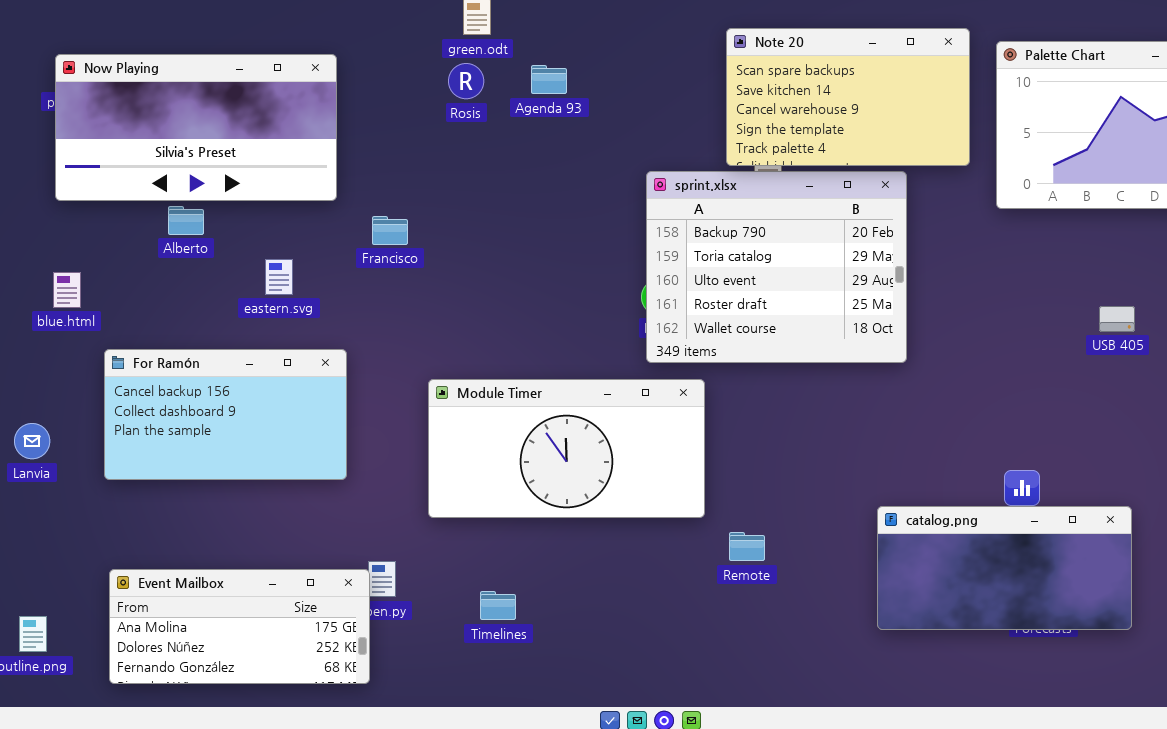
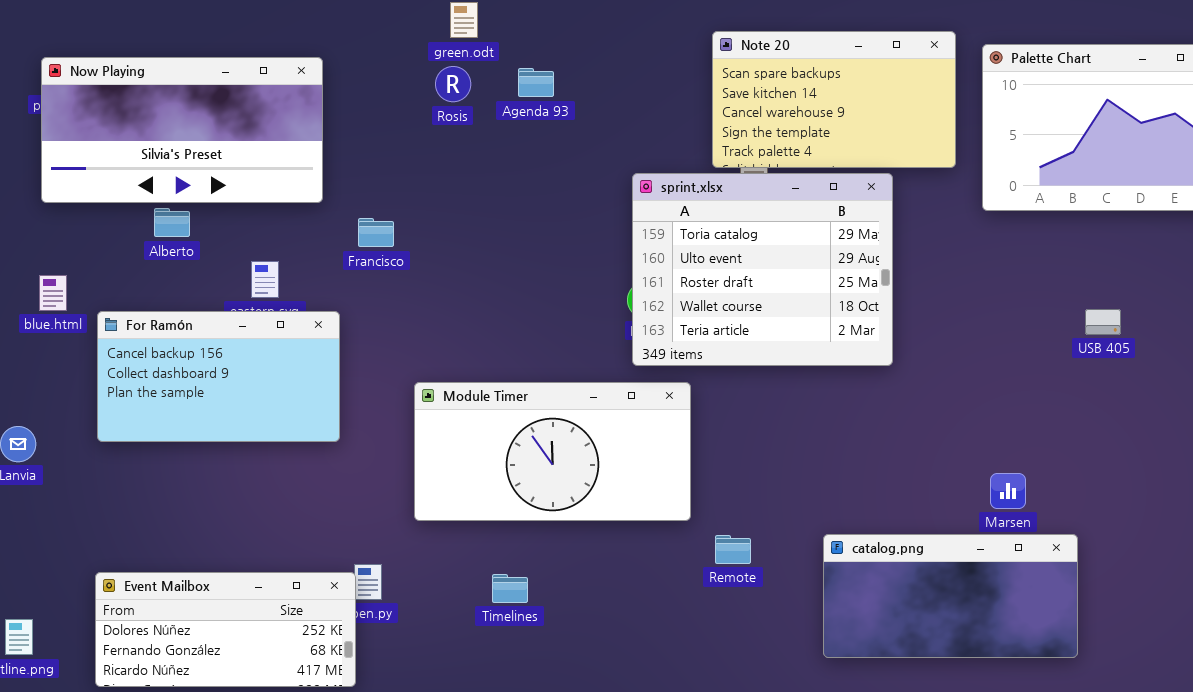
sprint.xlsx: [646,171,907,363] -> [632,173,893,366], scrolled down 1 row
For Ramón: [104,349,347,480] -> [97,311,340,442], moved
catalog.png: [877,506,1132,630] -> [823,534,1078,658], moved
Event Mailbox: [109,569,370,684] -> [95,572,356,687], scrolled down 1 row
Timelines: [480,591,516,620] -> [492,574,528,603], moved

